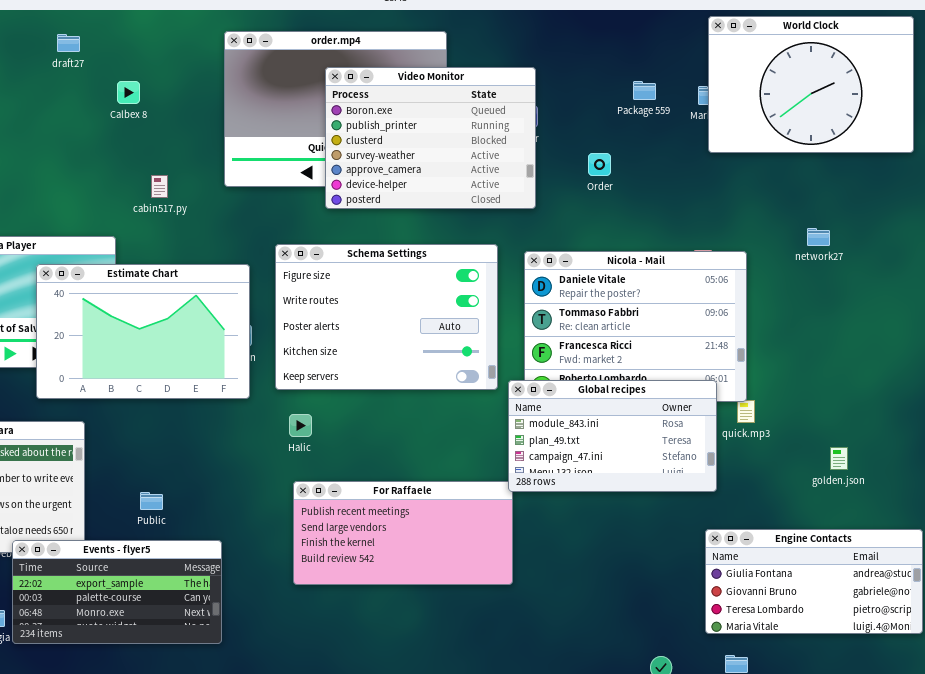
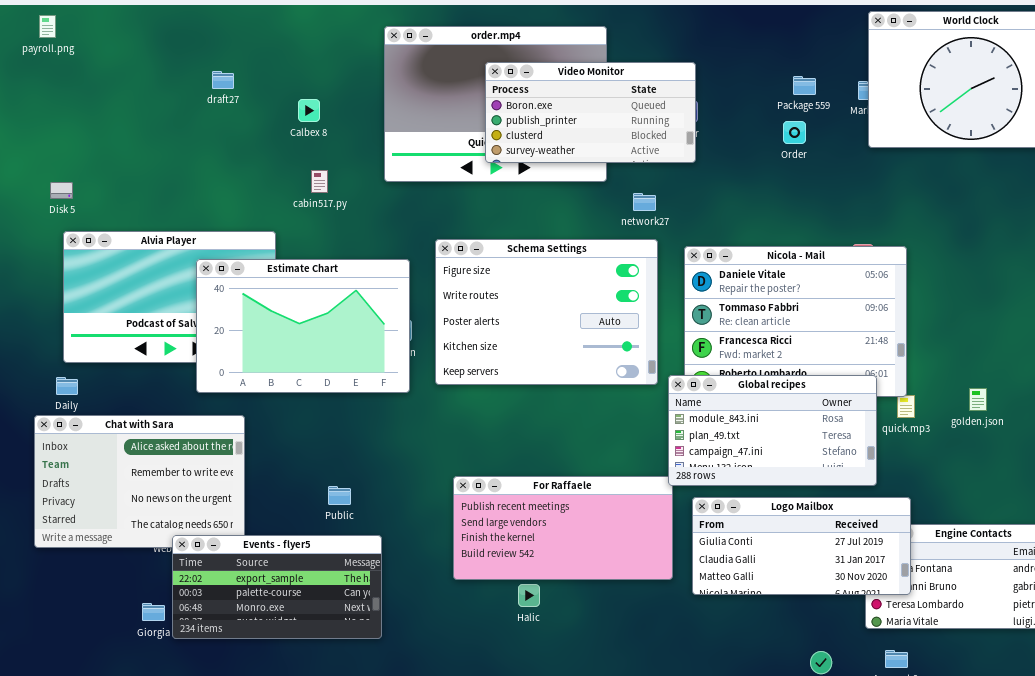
draft27: [57,34,80,52] -> [212,71,234,89], moved
Video Monitor: [325,67,536,209] -> [485,62,696,163], resized
Calbex 8: [117,81,140,104] -> [298,99,320,122], moved
Order: [588,153,611,176] -> [783,121,806,144], moved
network27: [807,228,830,246] -> [633,193,656,211], moved
Halic: [289,414,312,437] -> [518,584,540,607], moved
golden.json: [830,447,848,470] -> [969,388,987,411], moved
Public: [140,492,163,510] -> [328,486,351,505], moved
Logo Mailbox: none -> [692,497,911,595], opened

